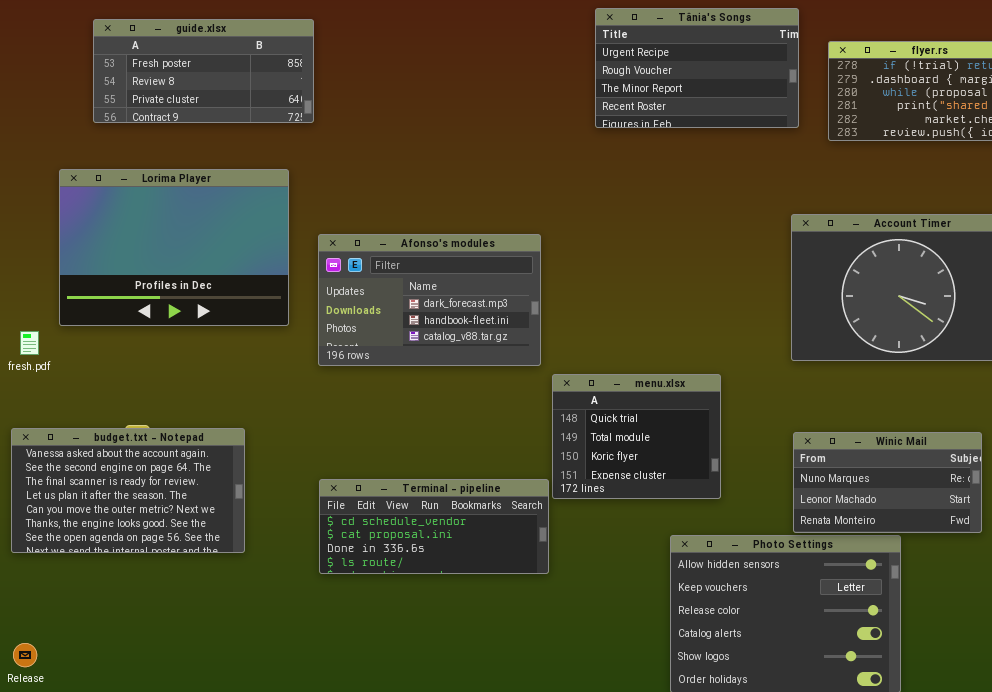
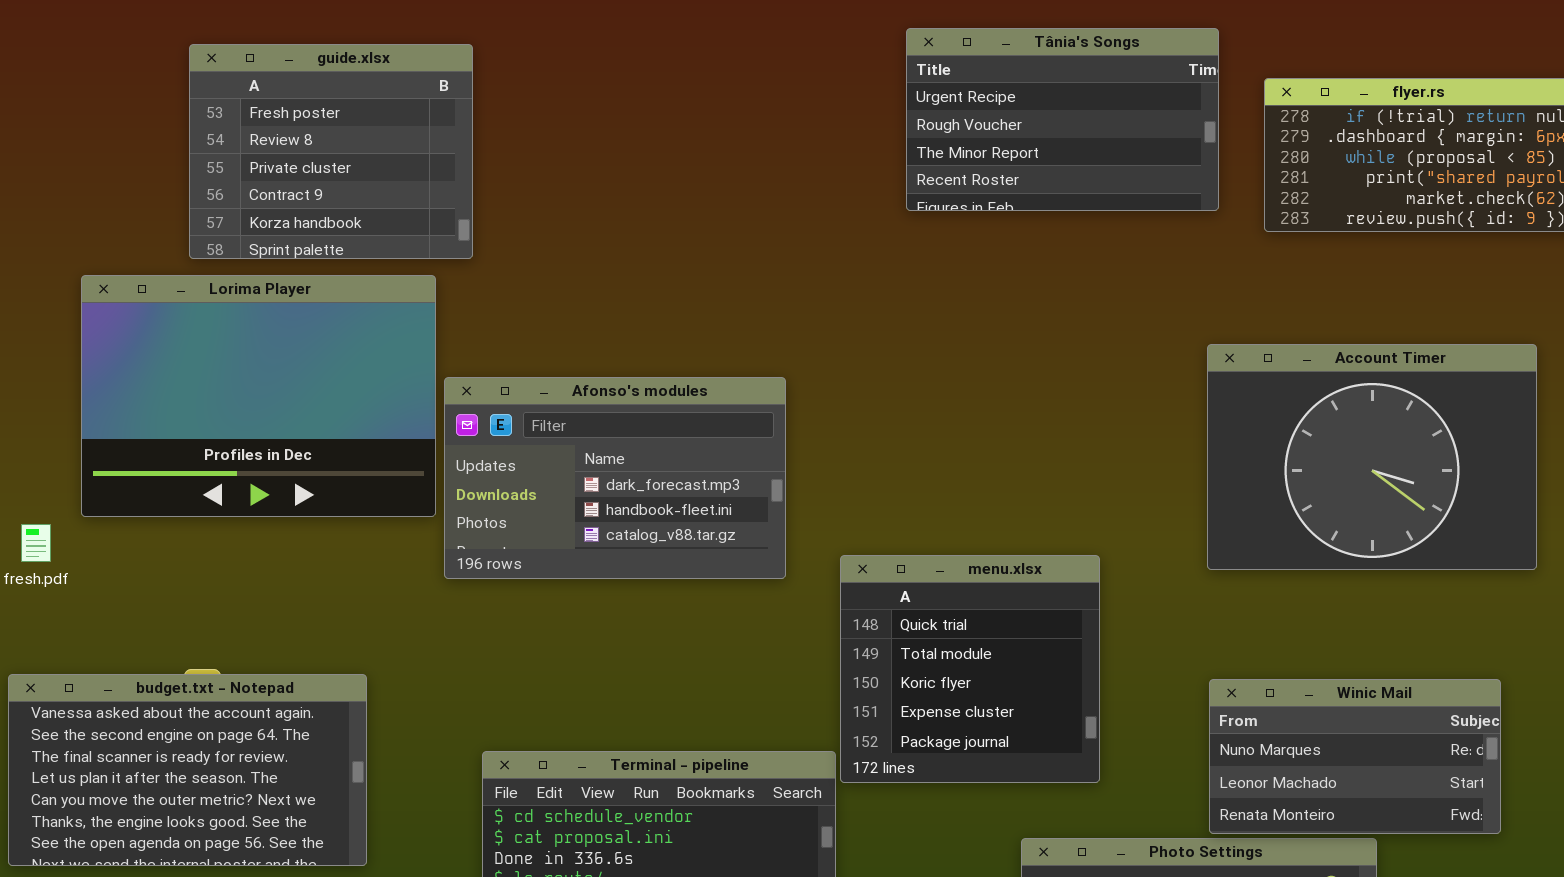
guide.xlsx: [93,19,314,123] -> [189,44,473,259], resized
Afonso's modules: [318,234,541,366] -> [444,377,786,579], moved
menu.xlsx: [552,374,721,499] -> [840,555,1100,783], resized

